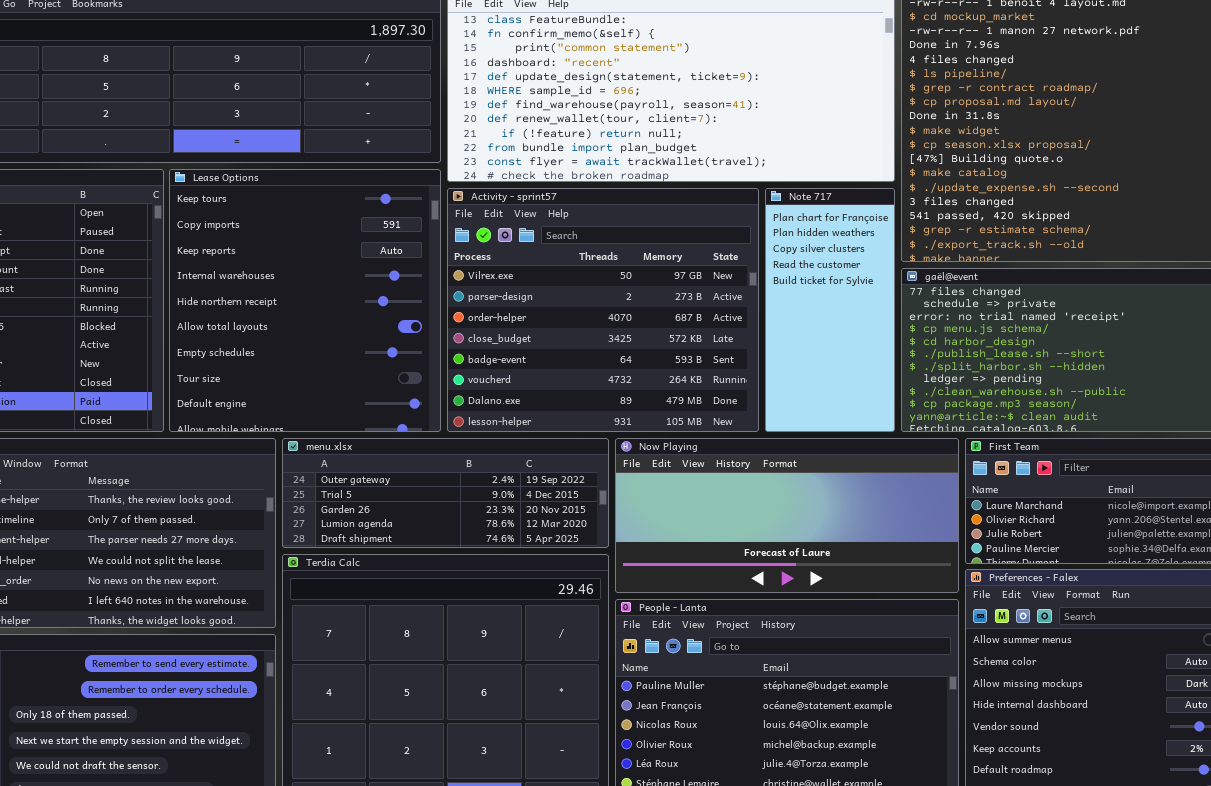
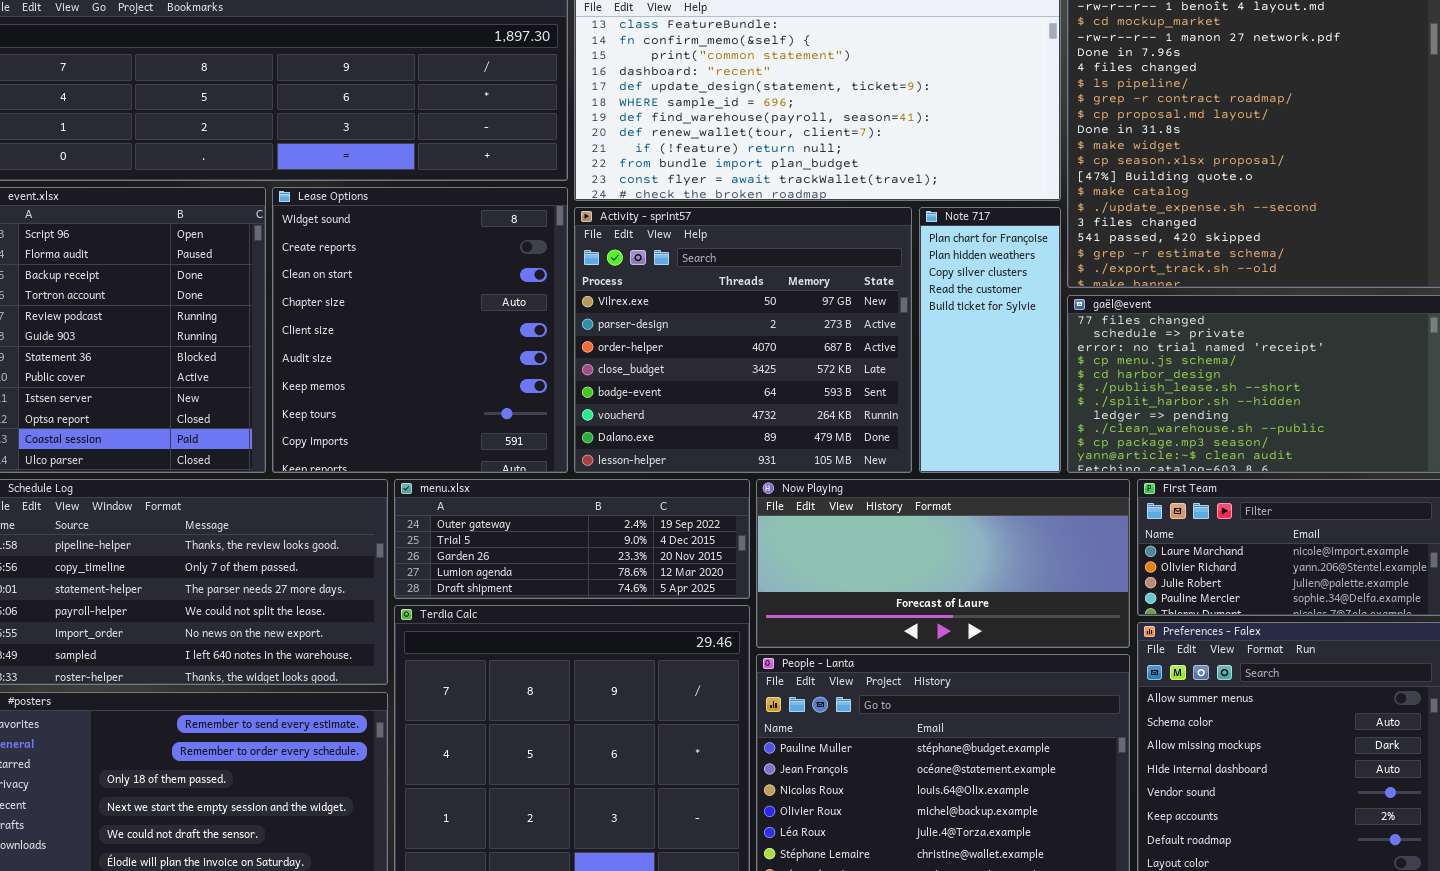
Lease Options: [169,169,441,432] -> [272,187,568,473], scrolled up 7 rows

